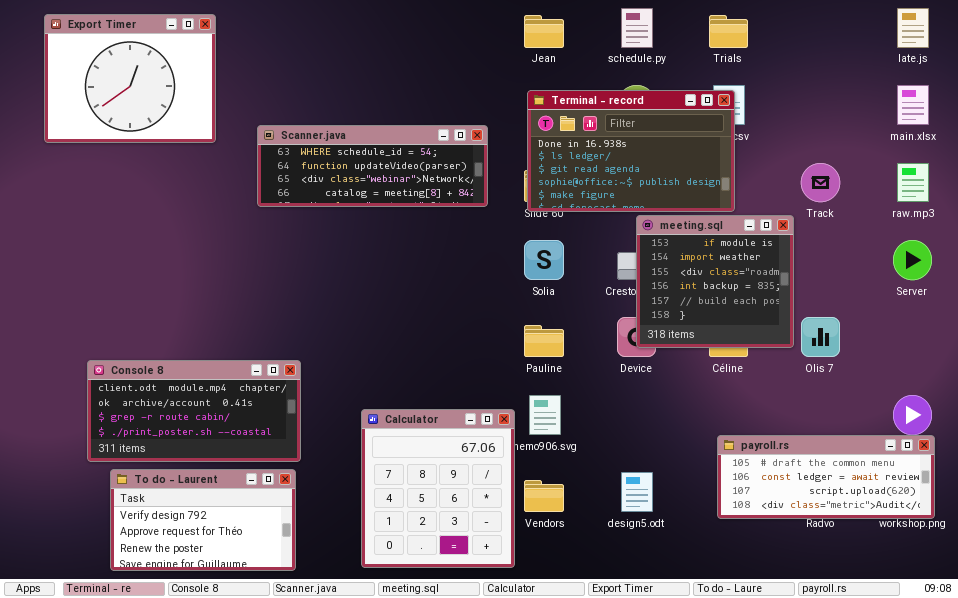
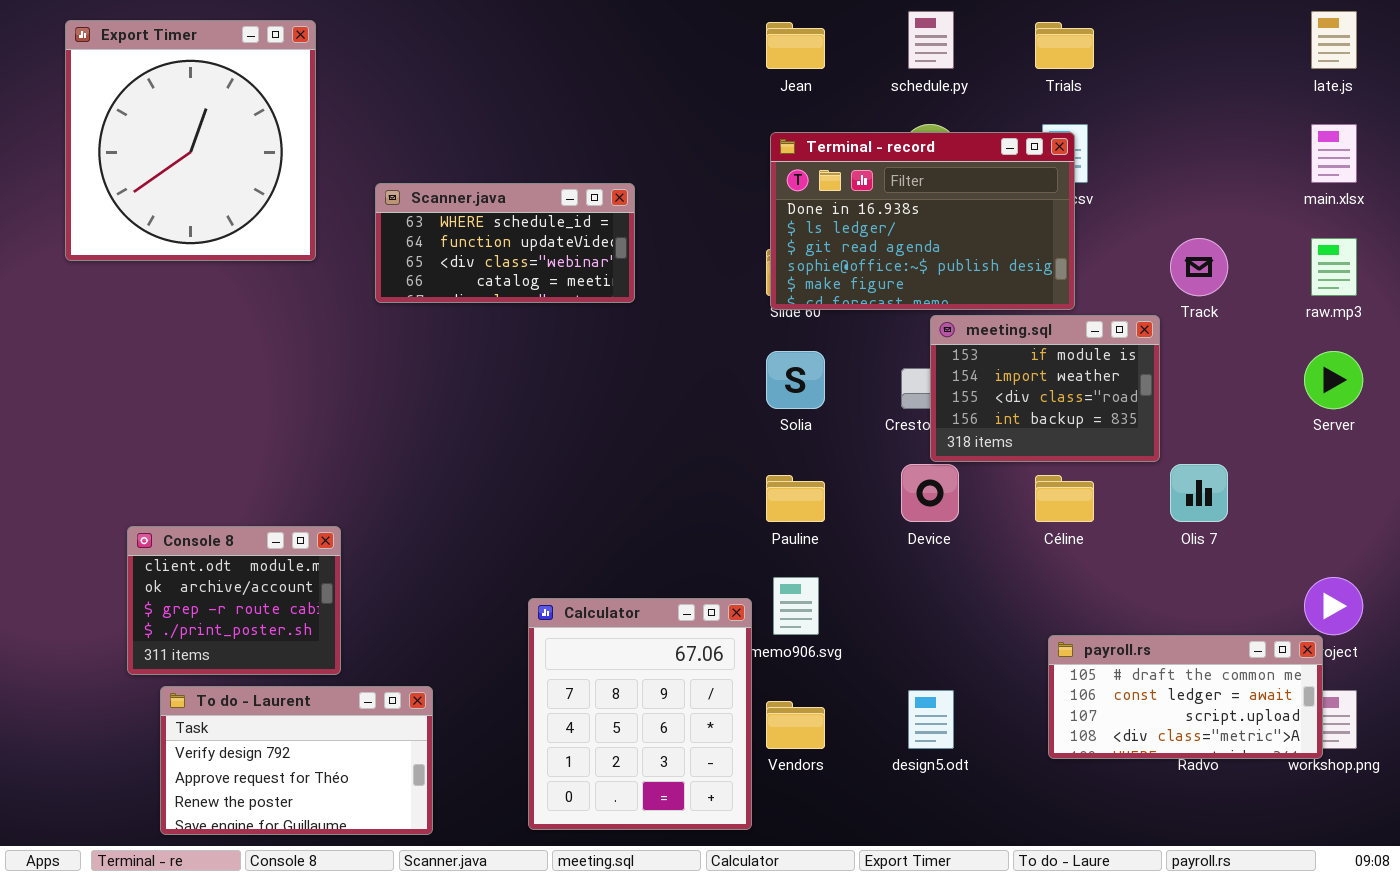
Export Timer: [44,14,216,143] -> [65,20,316,261], resized
Scanner.java: [257,125,488,207] -> [375,183,635,303], resized
meeting.sql: [636,215,794,348] -> [930,315,1160,462], resized
Console 8: [87,360,301,462] -> [127,526,341,675], resized
payroll.rs: [717,435,935,519] -> [1048,635,1323,759], resized

